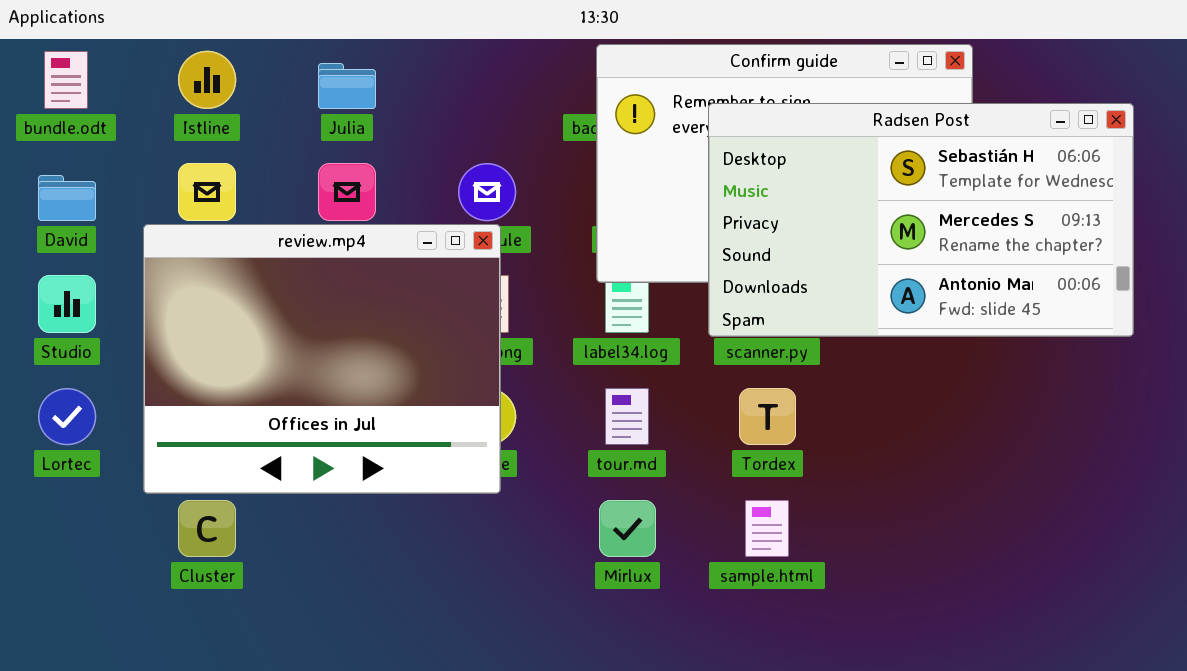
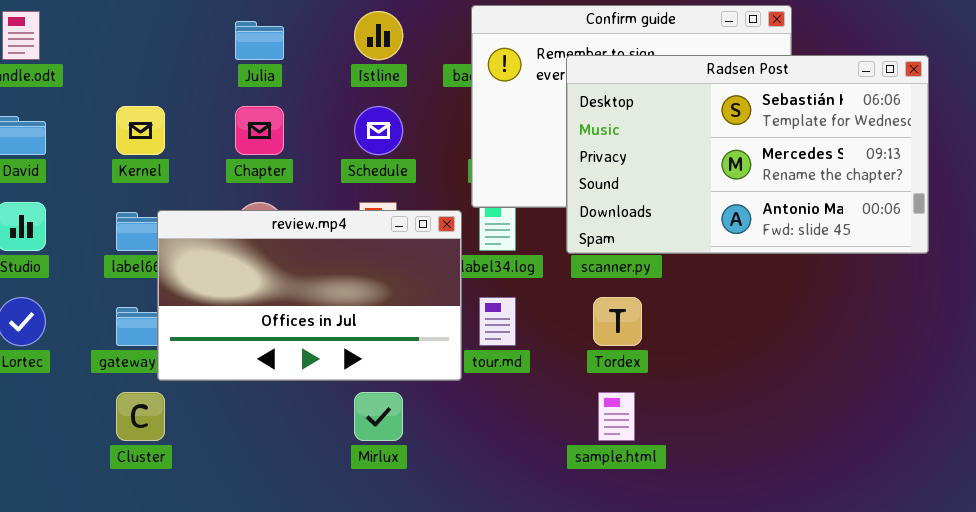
Istline: [178,51,236,109] -> [354,11,403,60], moved
review.mp4: [143,224,501,494] -> [157,210,462,381], moved, resized
Mirlux: [599,500,656,557] -> [354,392,403,441], moved

